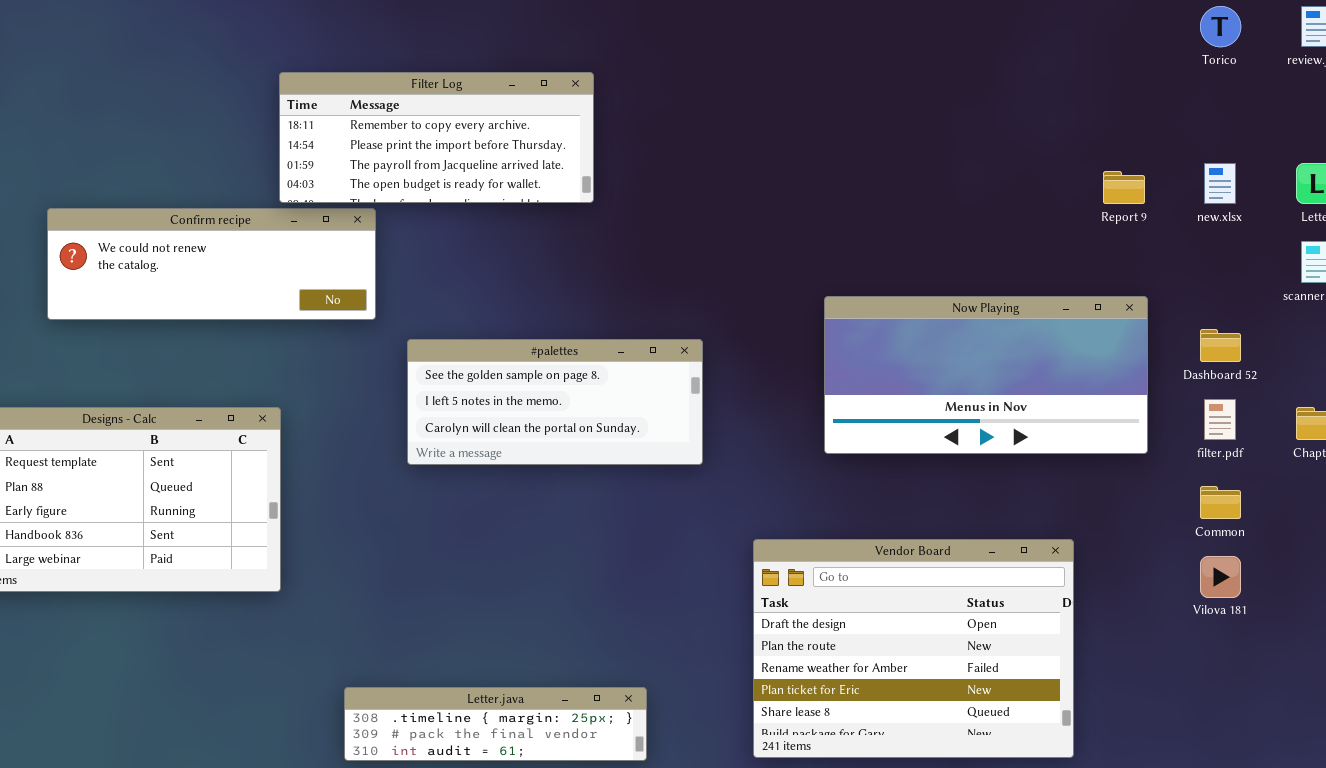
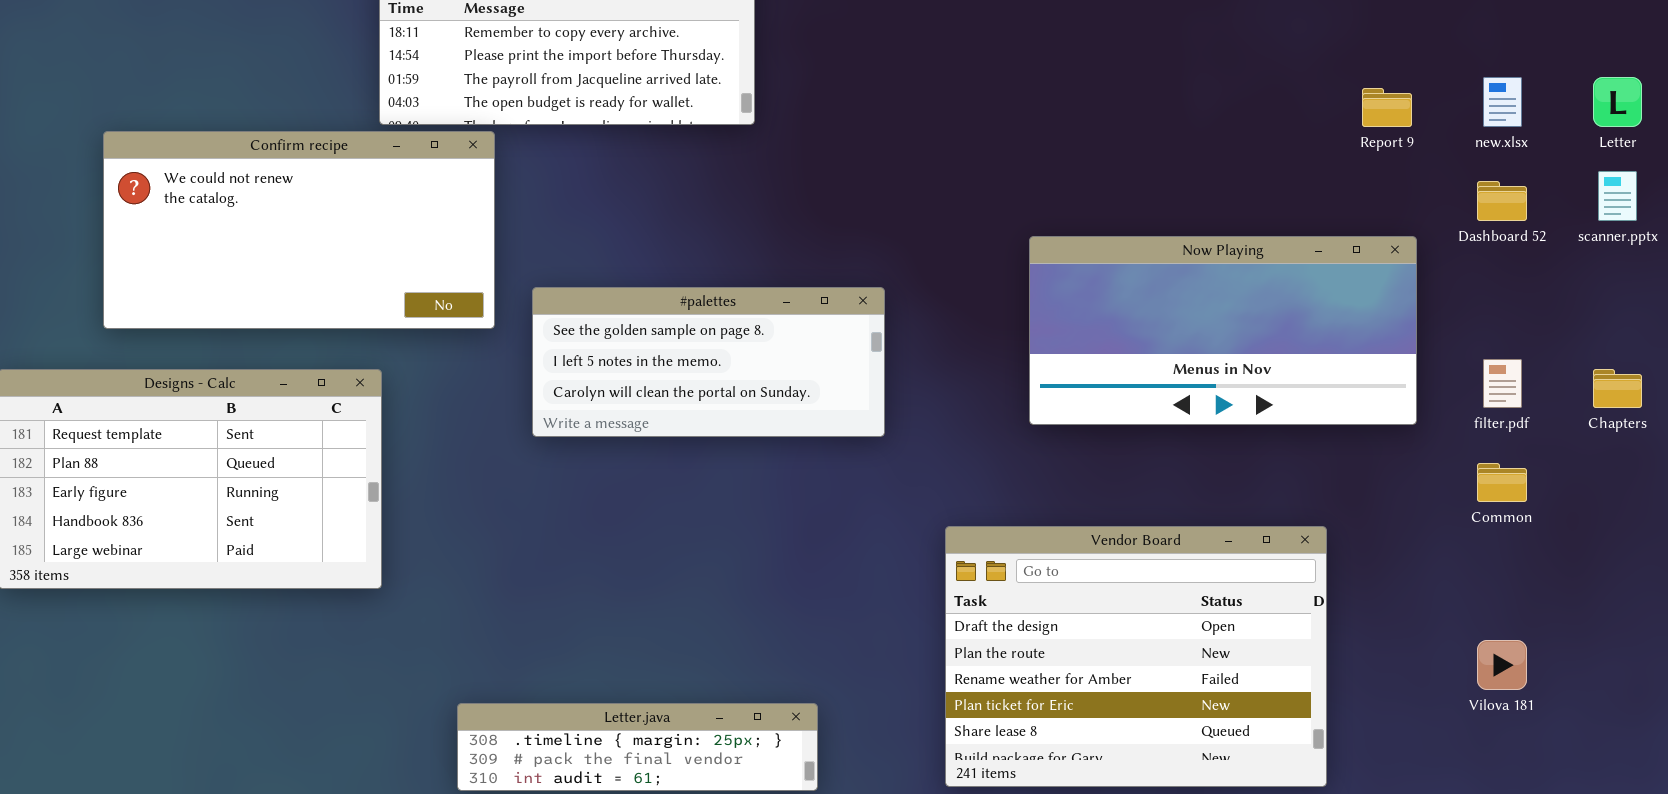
Confirm recipe: [47,208,376,320] -> [103,131,495,329], resized
Dashboard 52: [1200,329,1241,362] -> [1477,181,1527,221], moved
Vilova 181: [1200,556,1241,598] -> [1477,640,1527,690], moved

